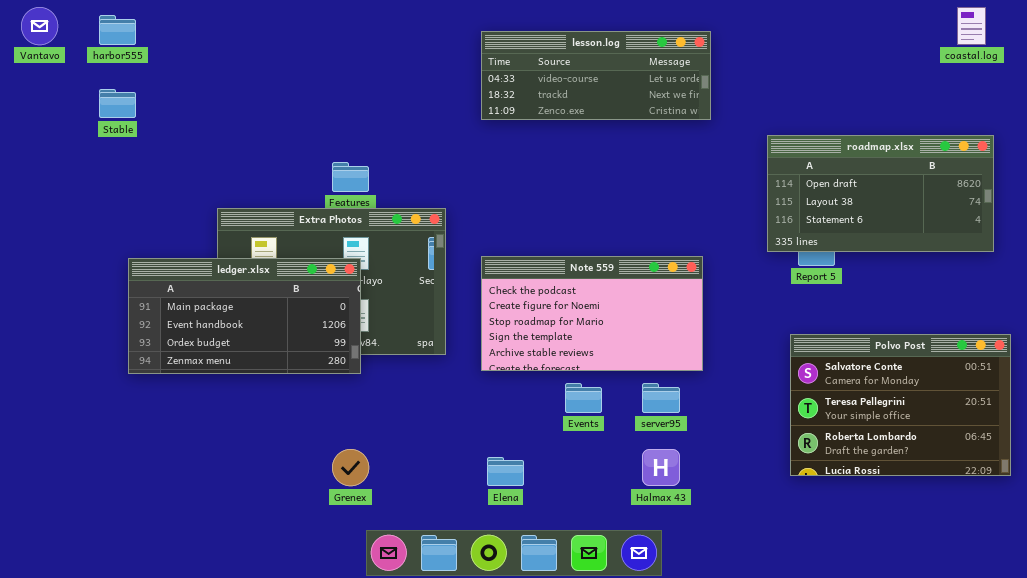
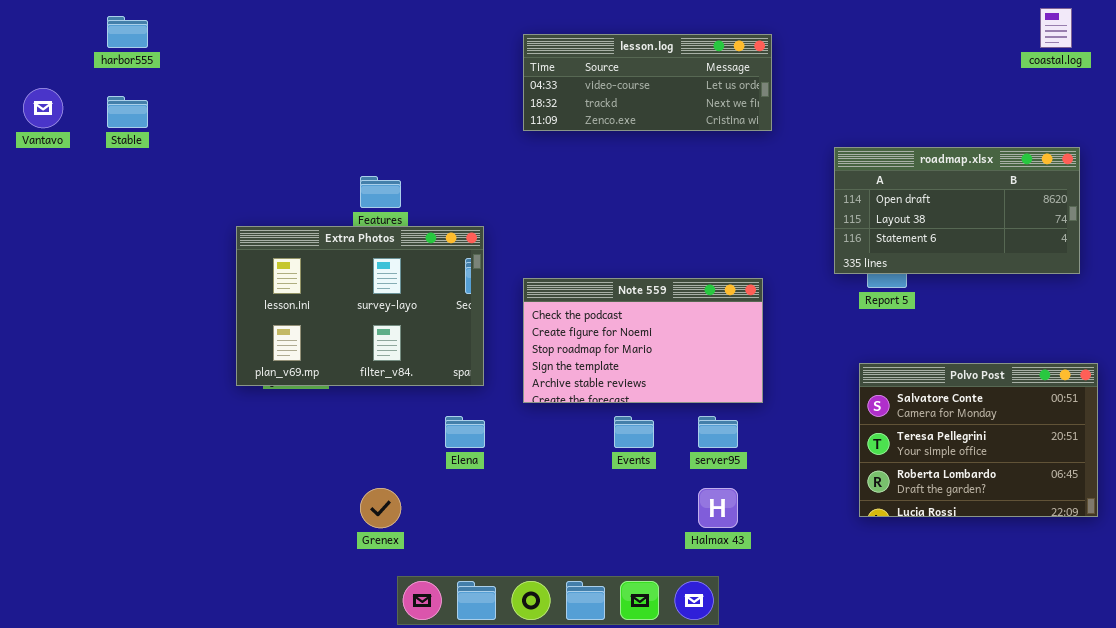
Vantavo: [21,7,58,45] -> [23,88,63,128], moved
ledger.xlsx: [128,258,361,374] -> none, closed
Elena: [487,457,524,486] -> [445,416,485,448], moved

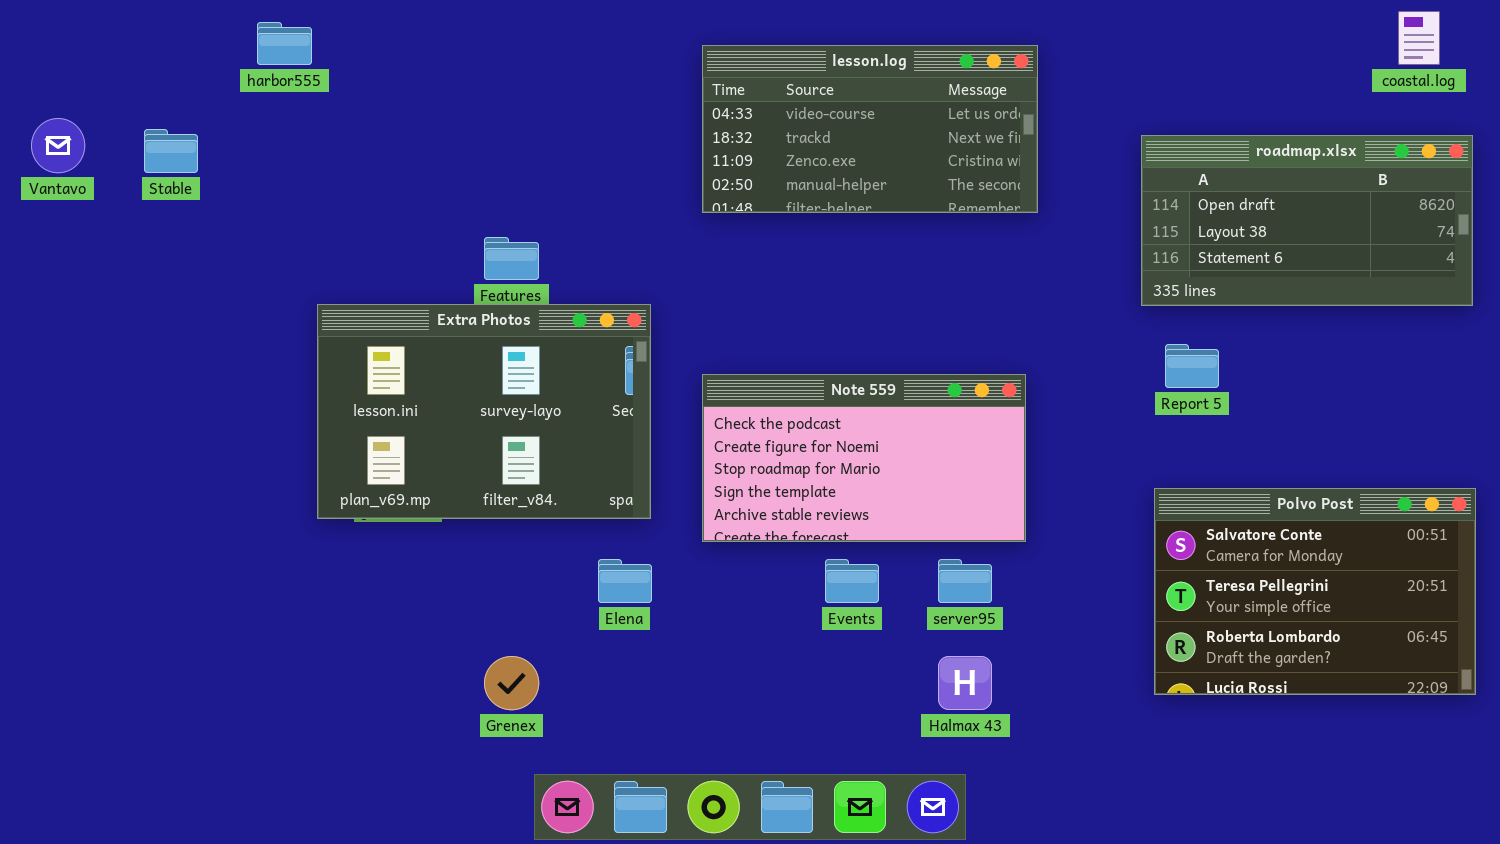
harbor555: [107,16,148,48] -> [257,22,312,65], moved
lesson.log: [523,34,772,131] -> [702,45,1038,213], resized
roadmap.xlsx: [834,147,1080,274] -> [1141,135,1473,306], moved

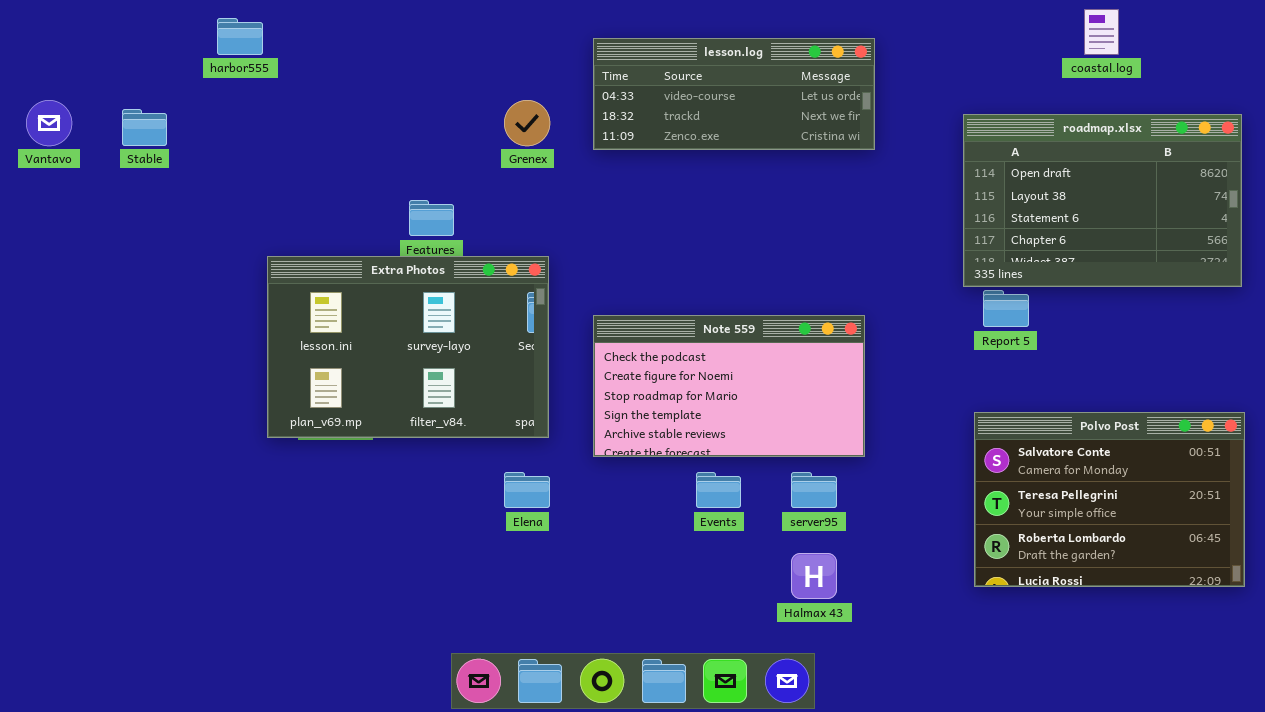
coastal.log: [1398,11,1440,65] -> [1084,9,1119,55], moved
lesson.log: [702,45,1038,213] -> [593,38,875,150], resized
roadmap.xlsx: [1141,135,1473,306] -> [963,114,1242,287], resized
Grenex: [484,656,539,710] -> [504,100,550,146], moved

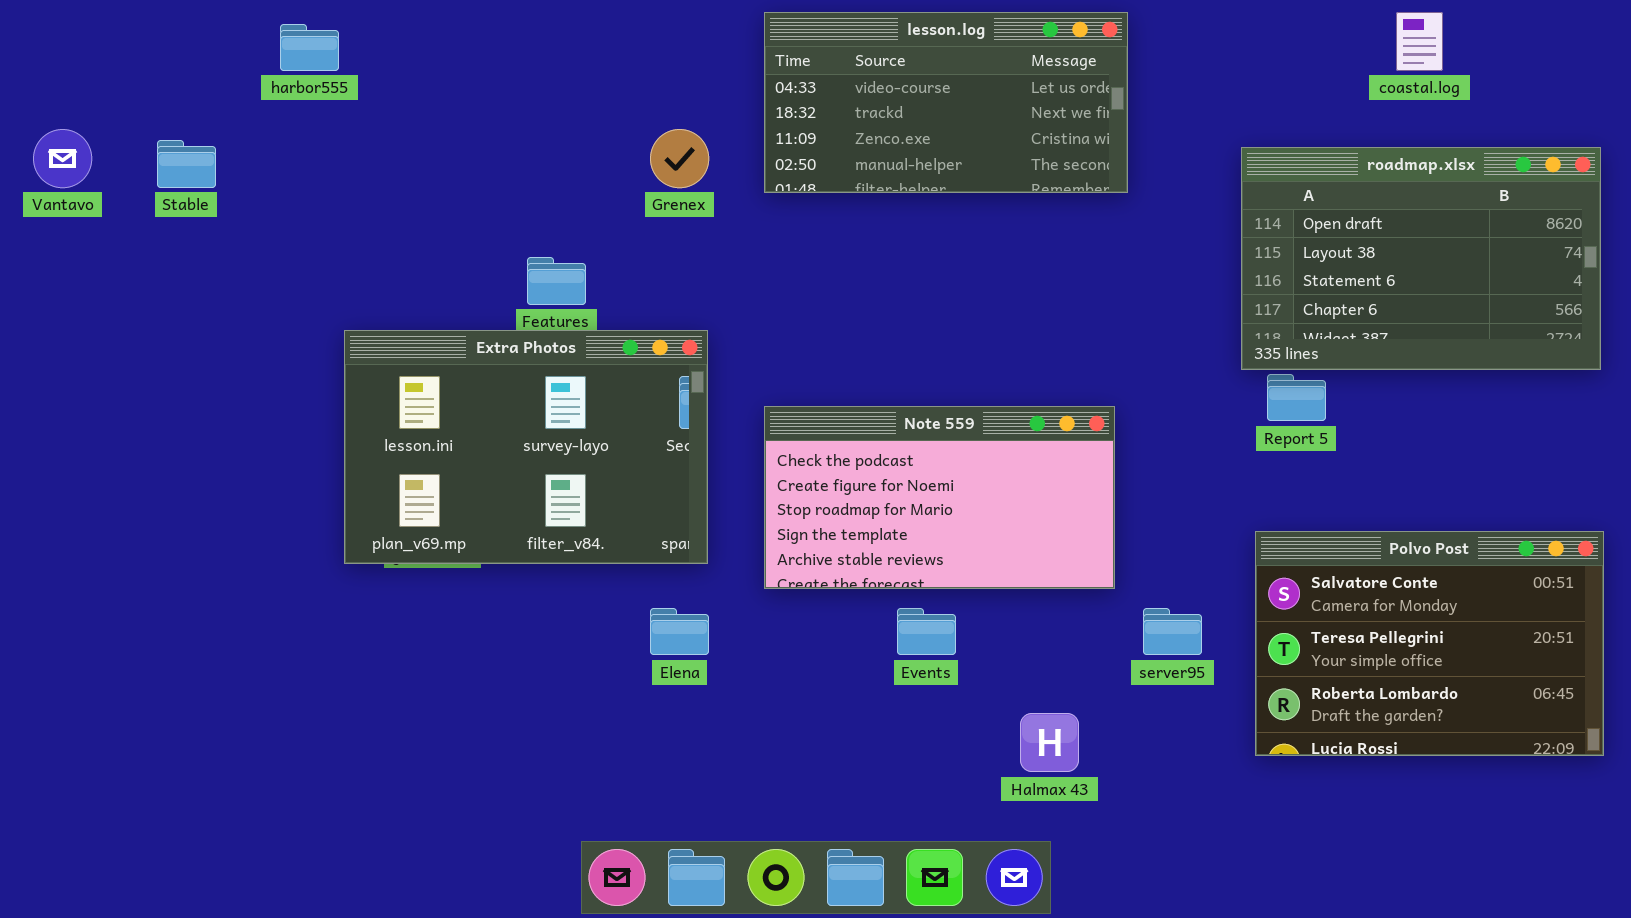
lesson.log: [593,38,875,150] -> [764,12,1128,193], resized
server95: [791,472,837,508] -> [1143,608,1202,655], moved

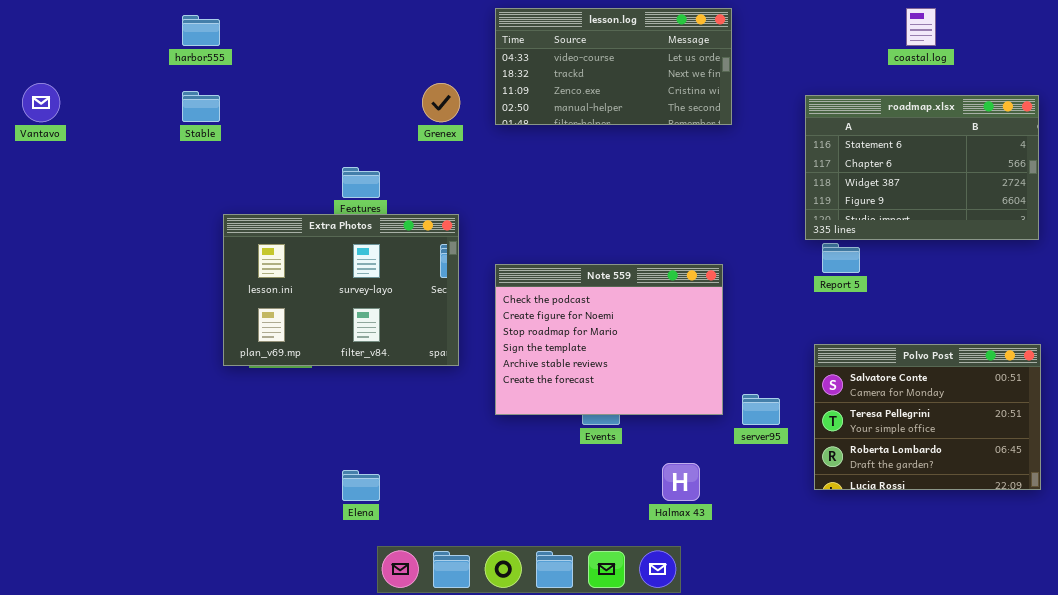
Stable: [157,140,216,188] -> [182,91,220,122], moved
roadmap.xlsx: [1241,147,1601,370] -> [805,95,1039,240], scrolled down 2 rows
Note 559: [764,406,1115,589] -> [495,264,723,415], resized
Elena: [650,608,709,655] -> [342,470,380,501], moved

